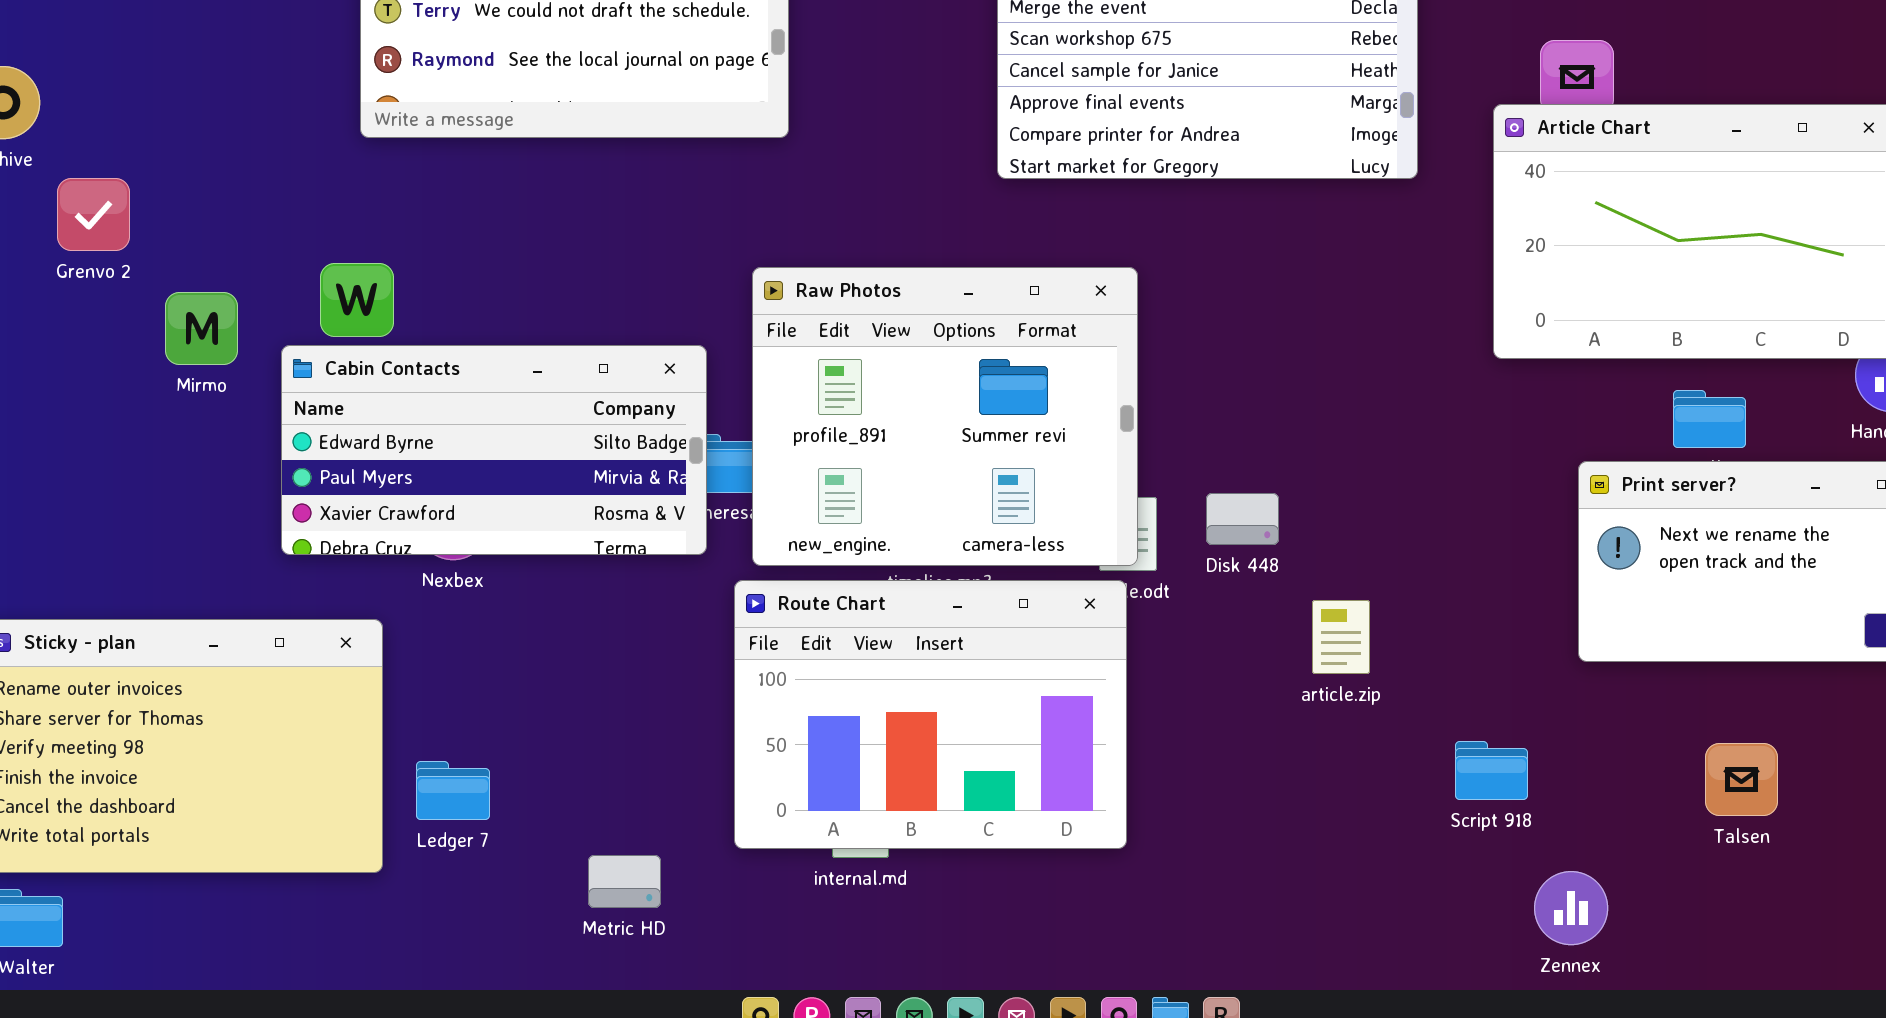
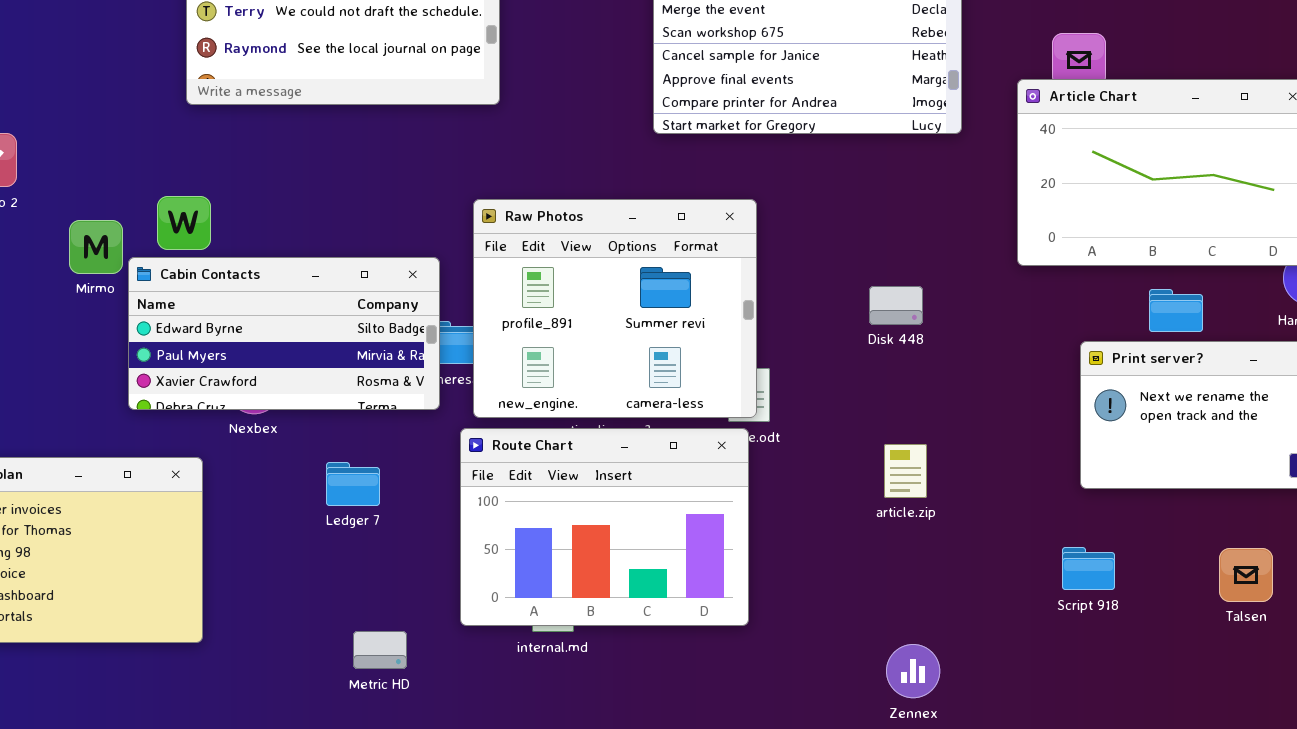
Mirmo: [165,292,238,365] -> [69,220,123,274], moved
Disk 448: [1206,493,1279,545] -> [869,286,923,325], moved
Script 918: [1455,741,1528,800] -> [1062,547,1115,590], moved
Talsen: [1705,743,1778,816] -> [1219,548,1273,602], moved
Ledger 7: [416,761,490,820] -> [326,462,380,506], moved
Zennex: [1534,871,1608,945] -> [886,644,940,698], moved

